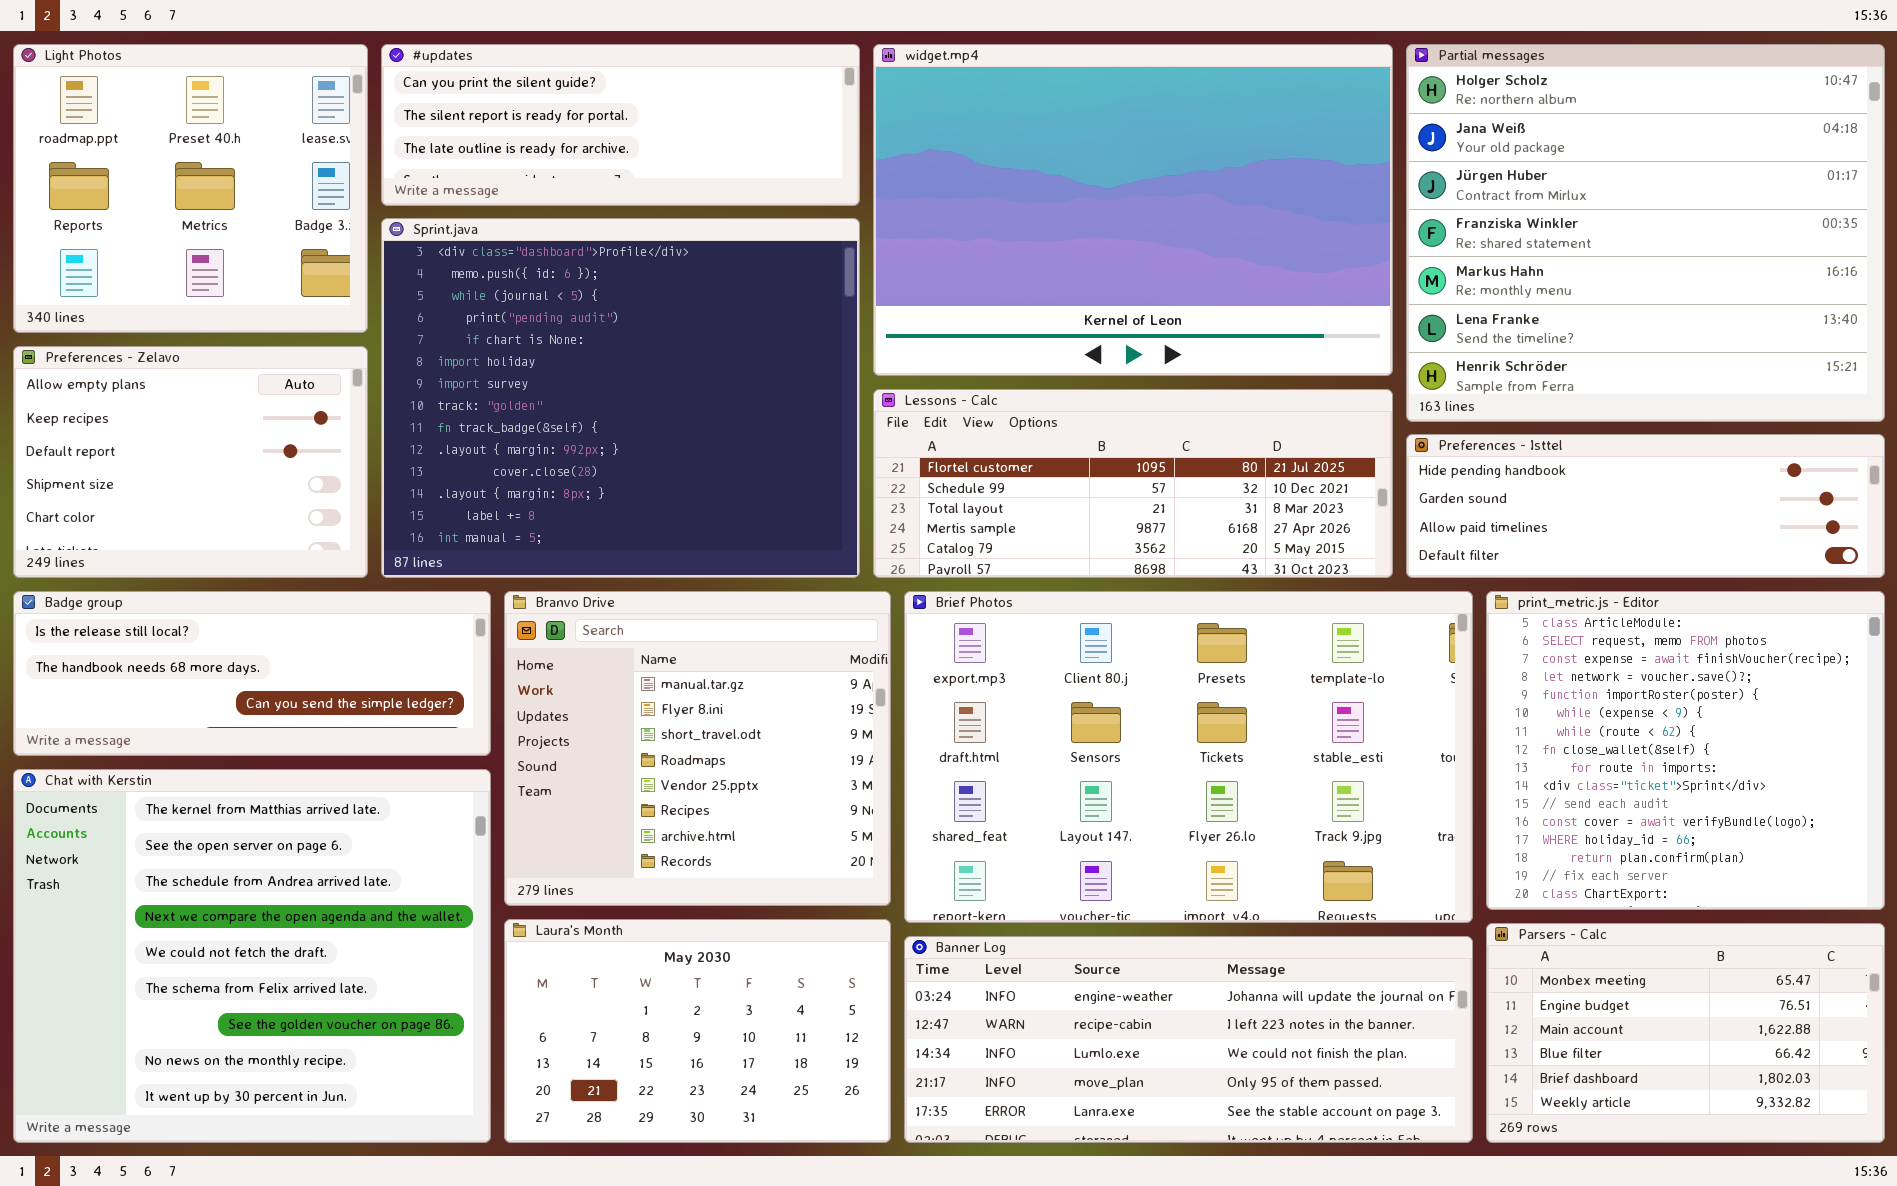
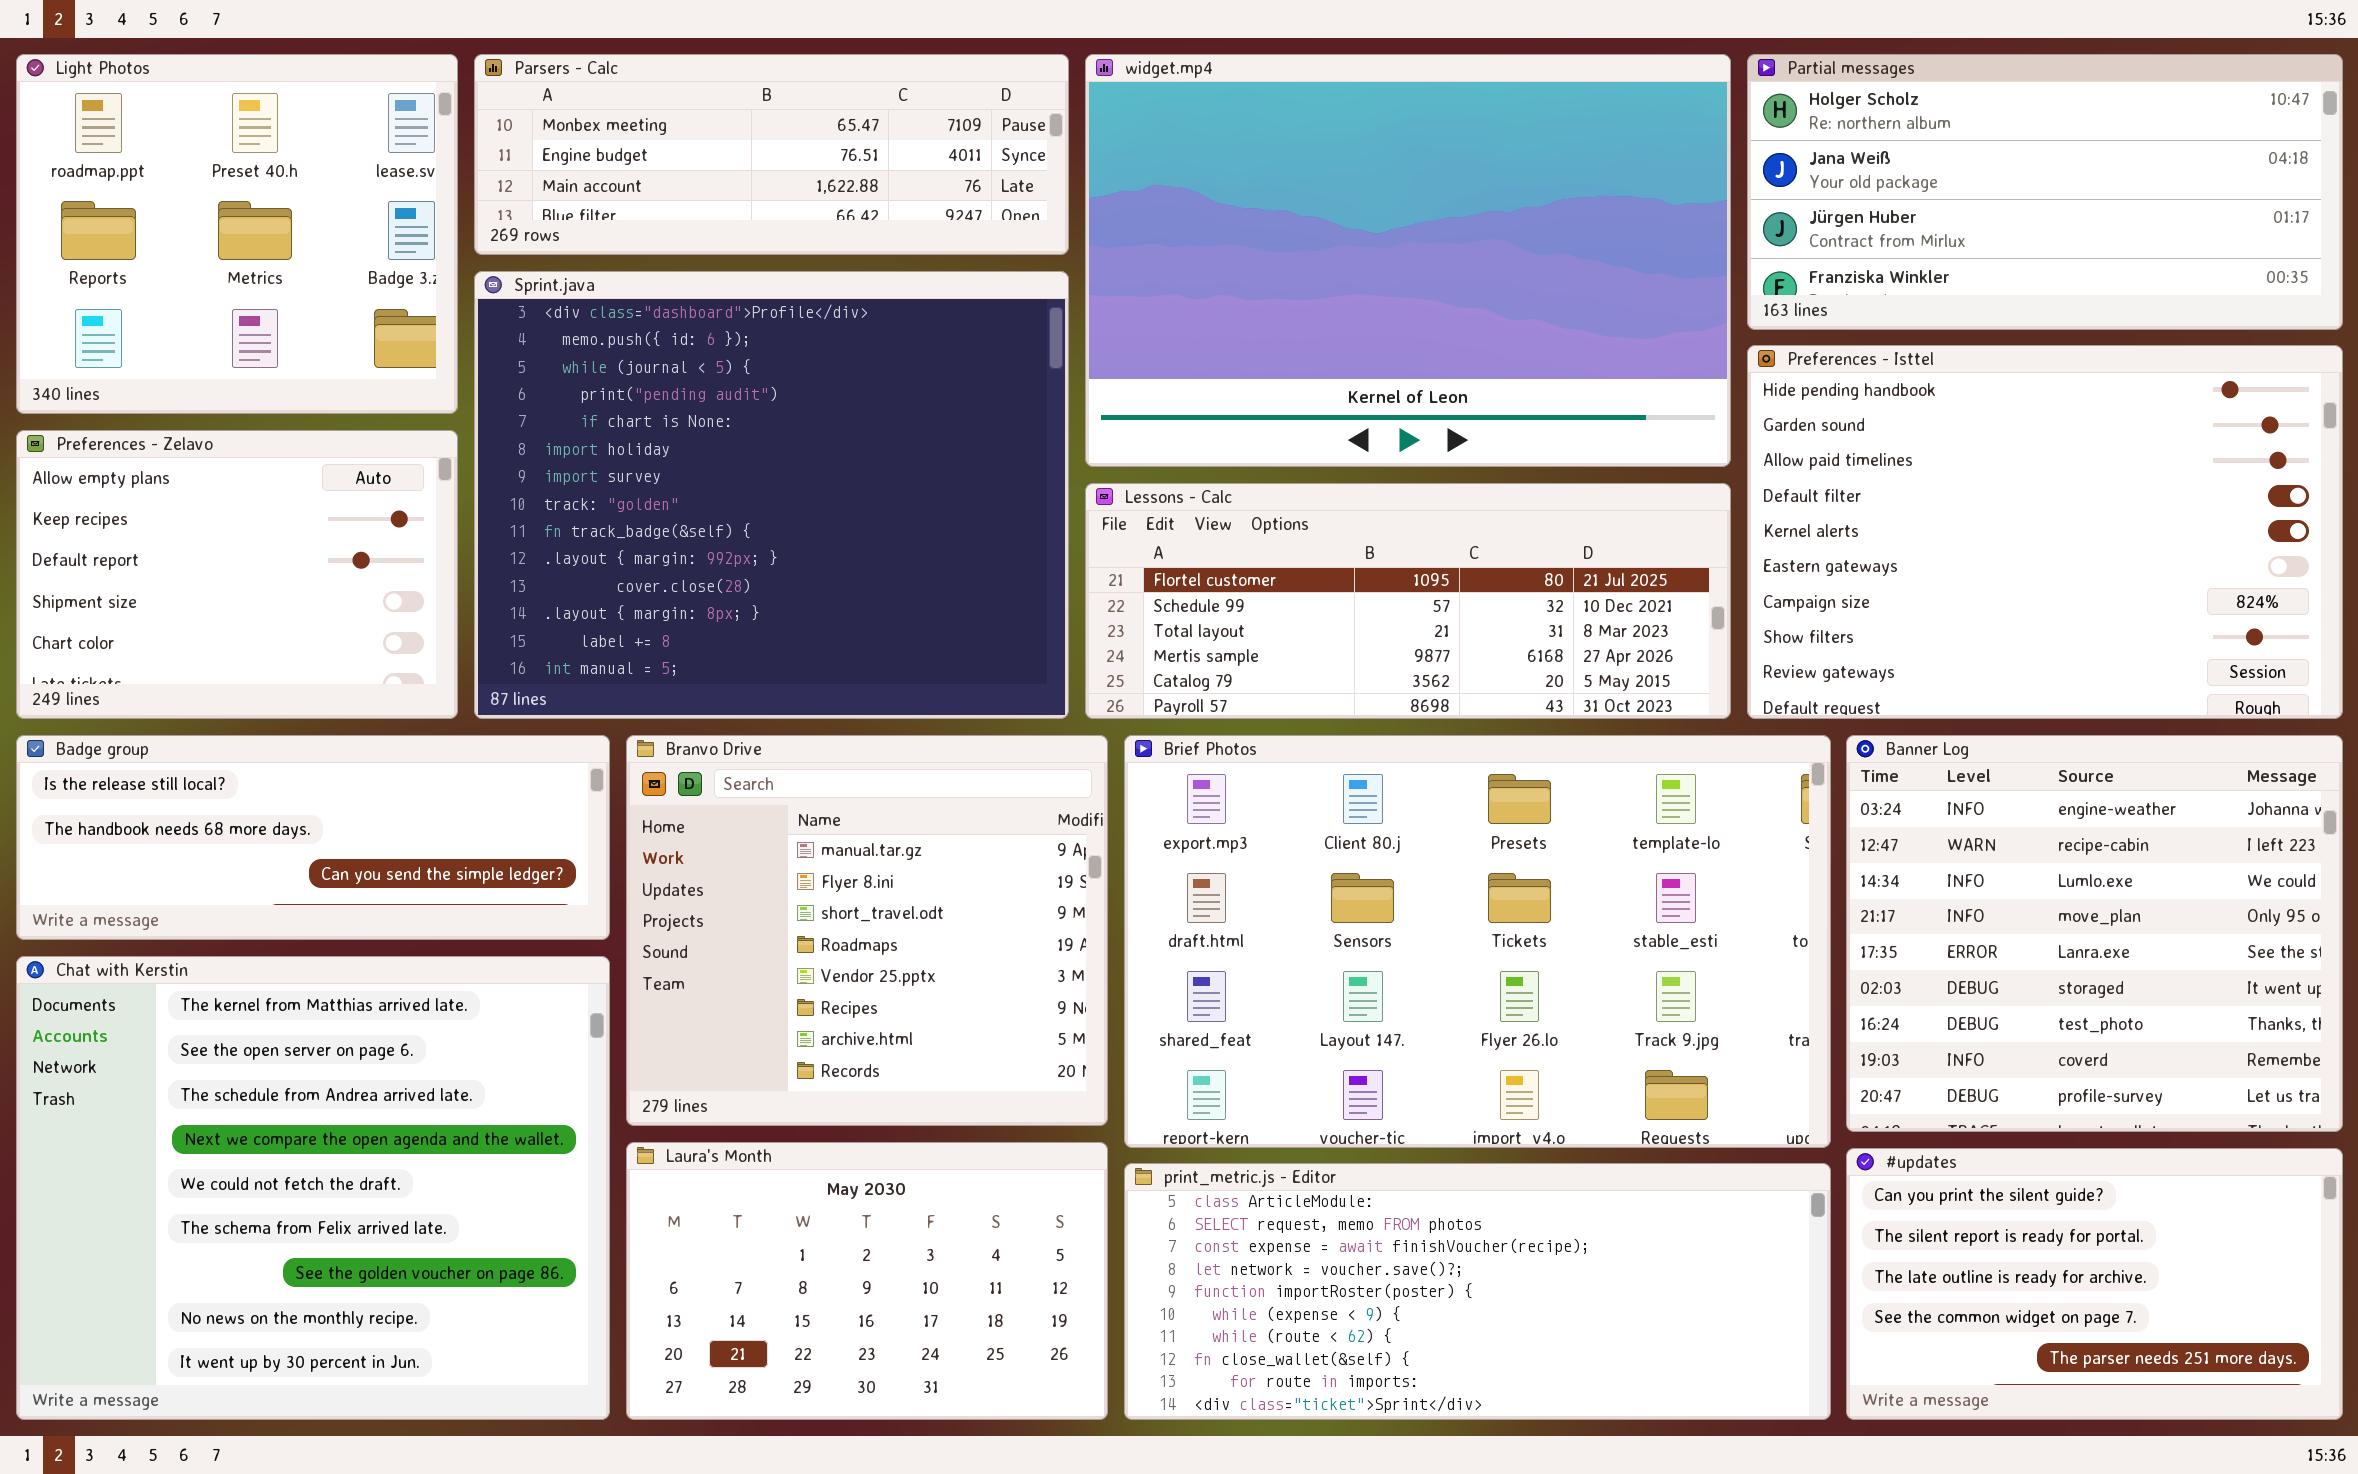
#updates: [381,44,860,206] -> [1846,1148,2343,1420], moved, resized
Partial messages: [1406,44,1885,422] -> [1747,54,2343,330], resized
Preferences - Isttel: [1406,434,1885,578] -> [1747,345,2343,719], resized
print_metric.js - Editor: [1486,591,1885,910] -> [1124,1163,1831,1420], moved, resized
Parsers - Calc: [1486,923,1885,1143] -> [474,54,1069,255], moved, resized
Banner Log: [904,936,1473,1143] -> [1846,735,2343,1132], moved, resized

